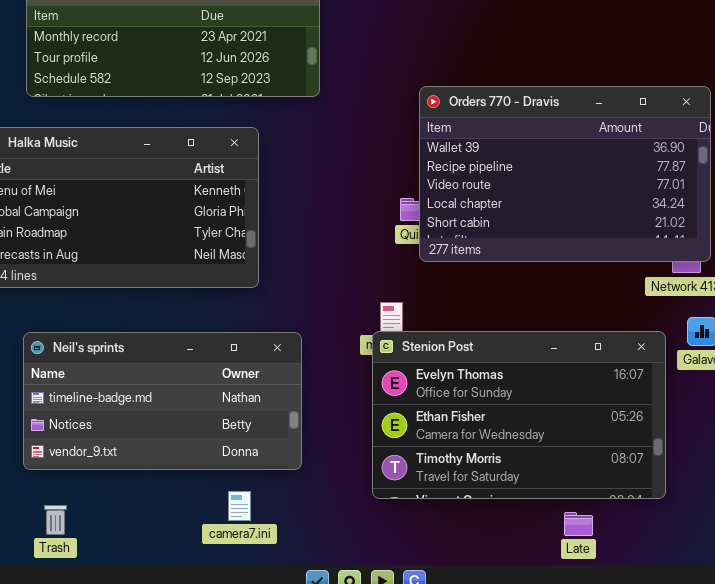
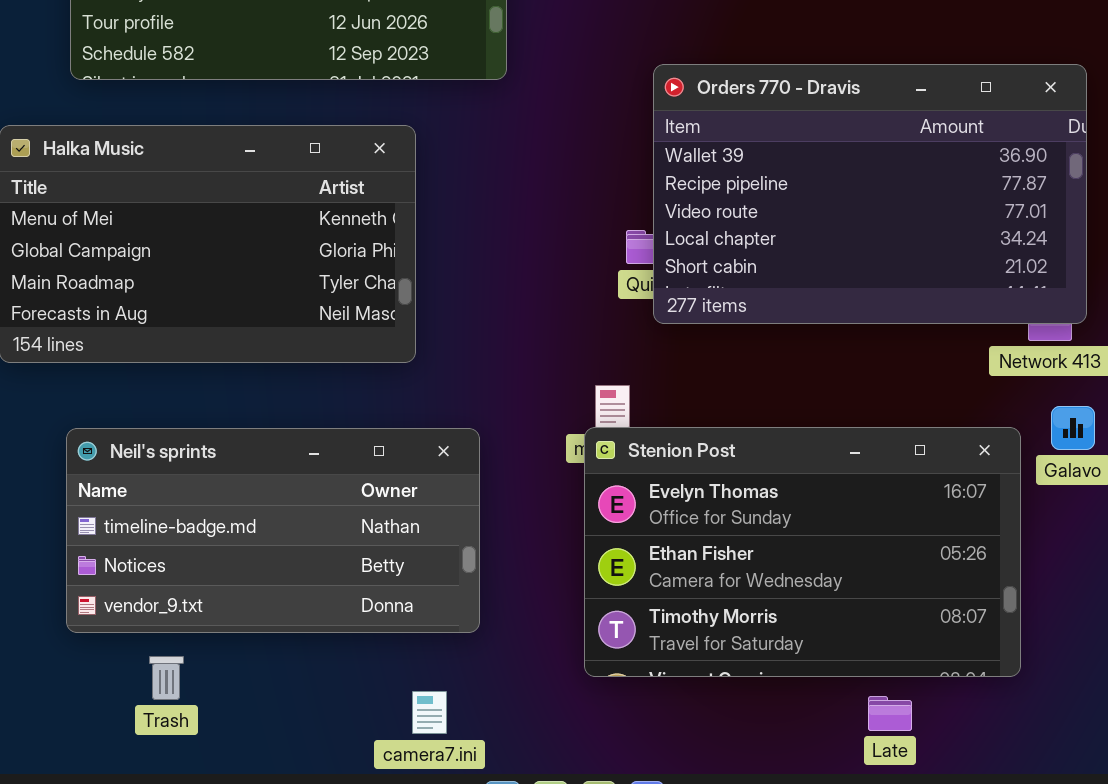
camera7.ini: [228,491,251,521] -> [412,691,447,734], moved
Trash: [44,505,67,535] -> [149,656,184,700], moved

